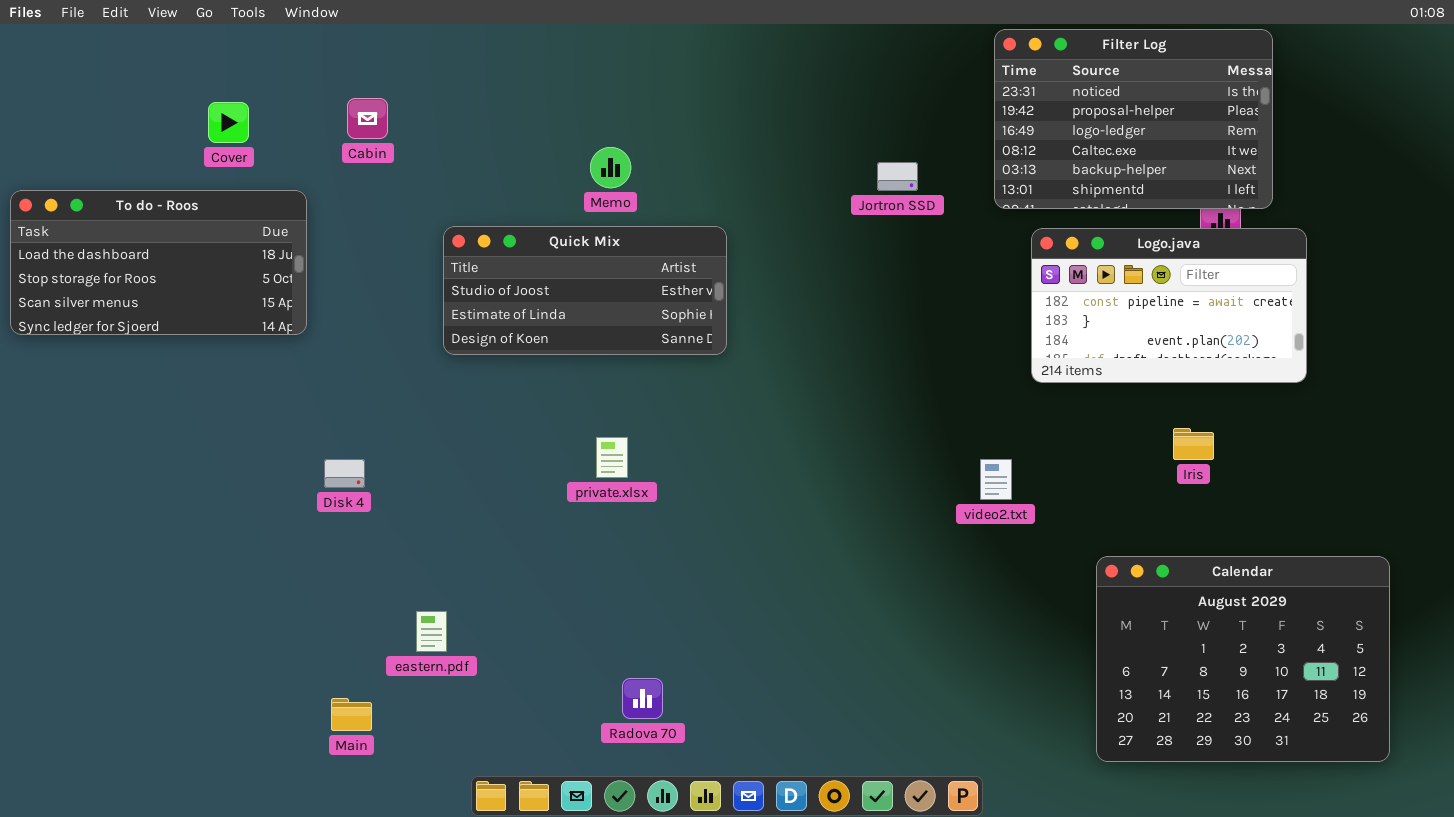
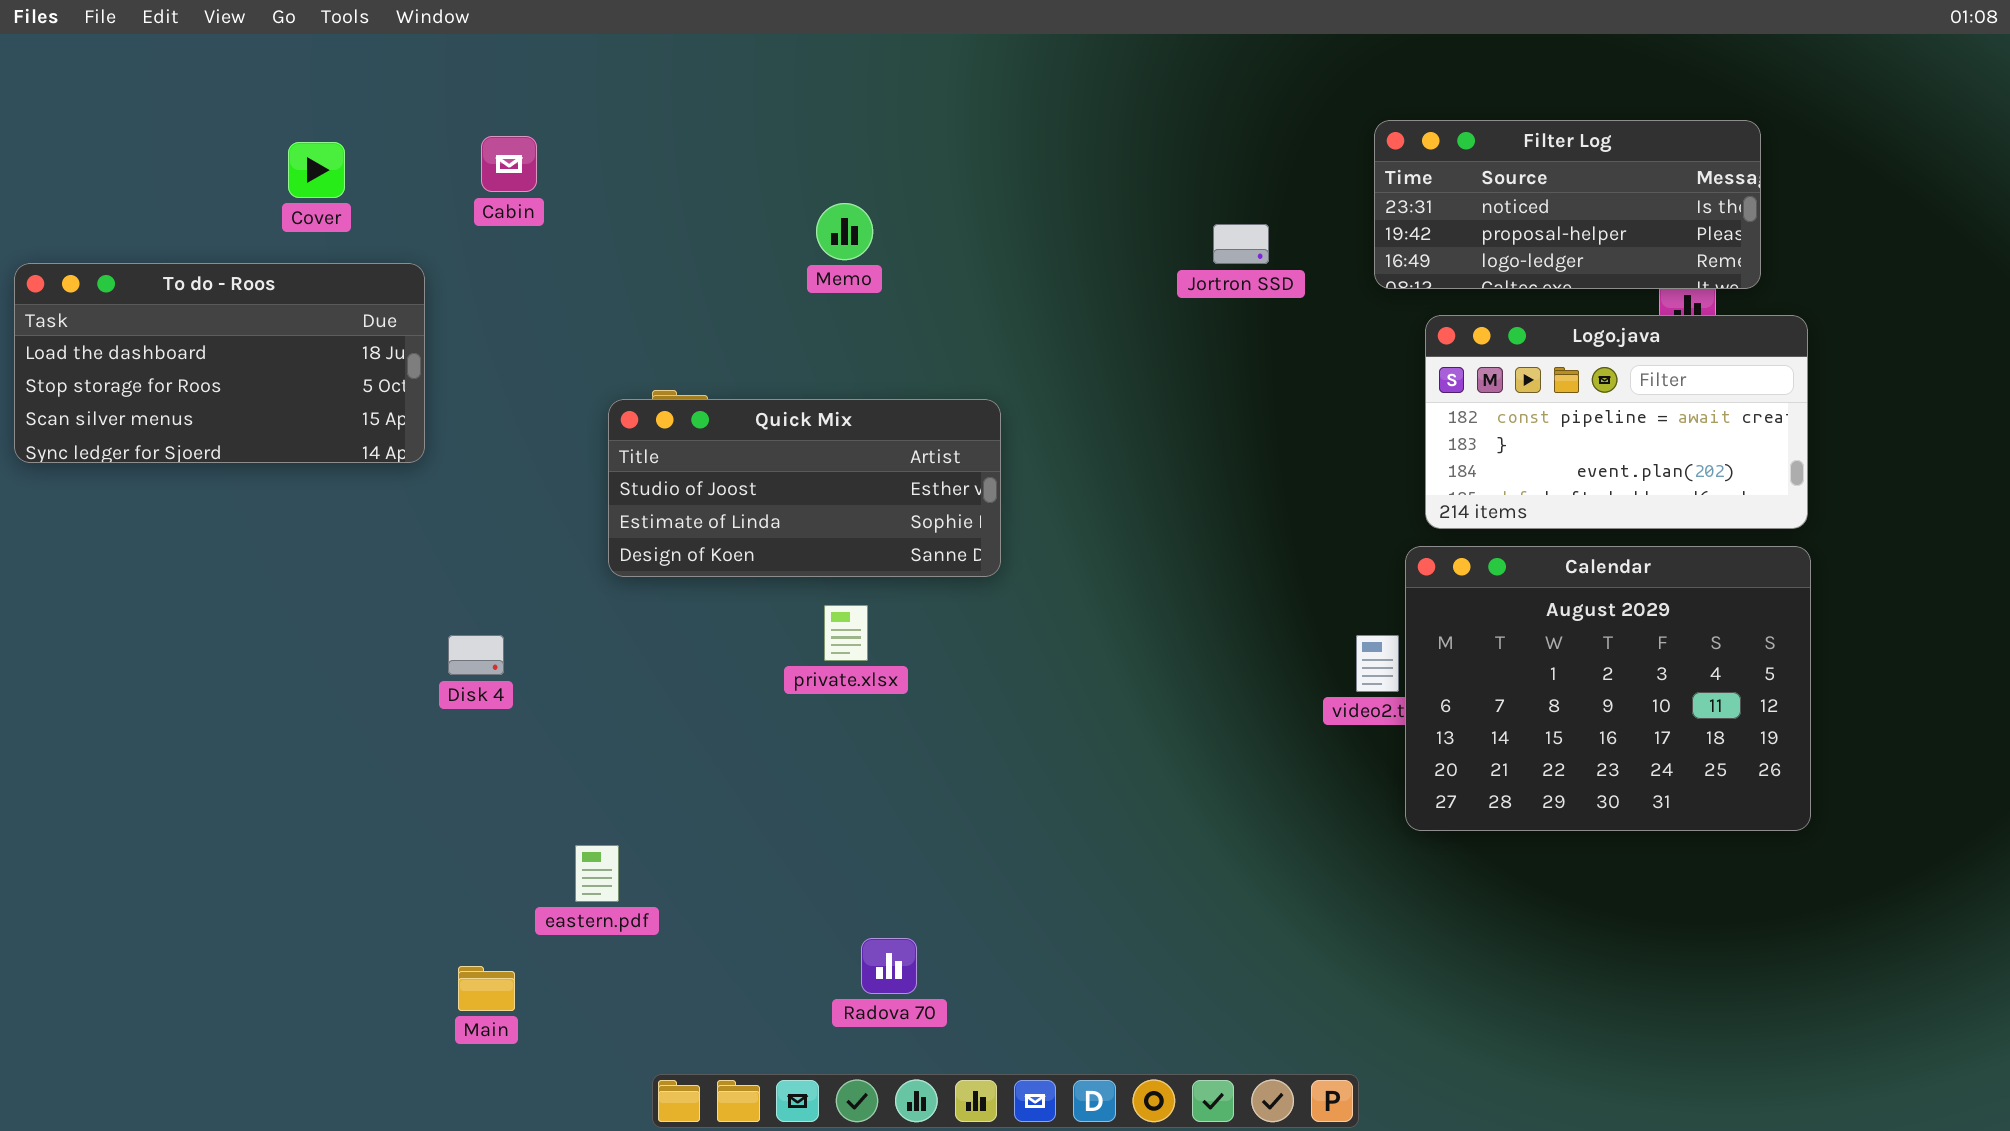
Filter Log: [994,29,1273,209] -> [1374,120,1761,289], resized
Quick Mix: [443,226,727,355] -> [608,399,1001,577], moved
Calendar: [1096,556,1390,762] -> [1405,546,1811,831], moved

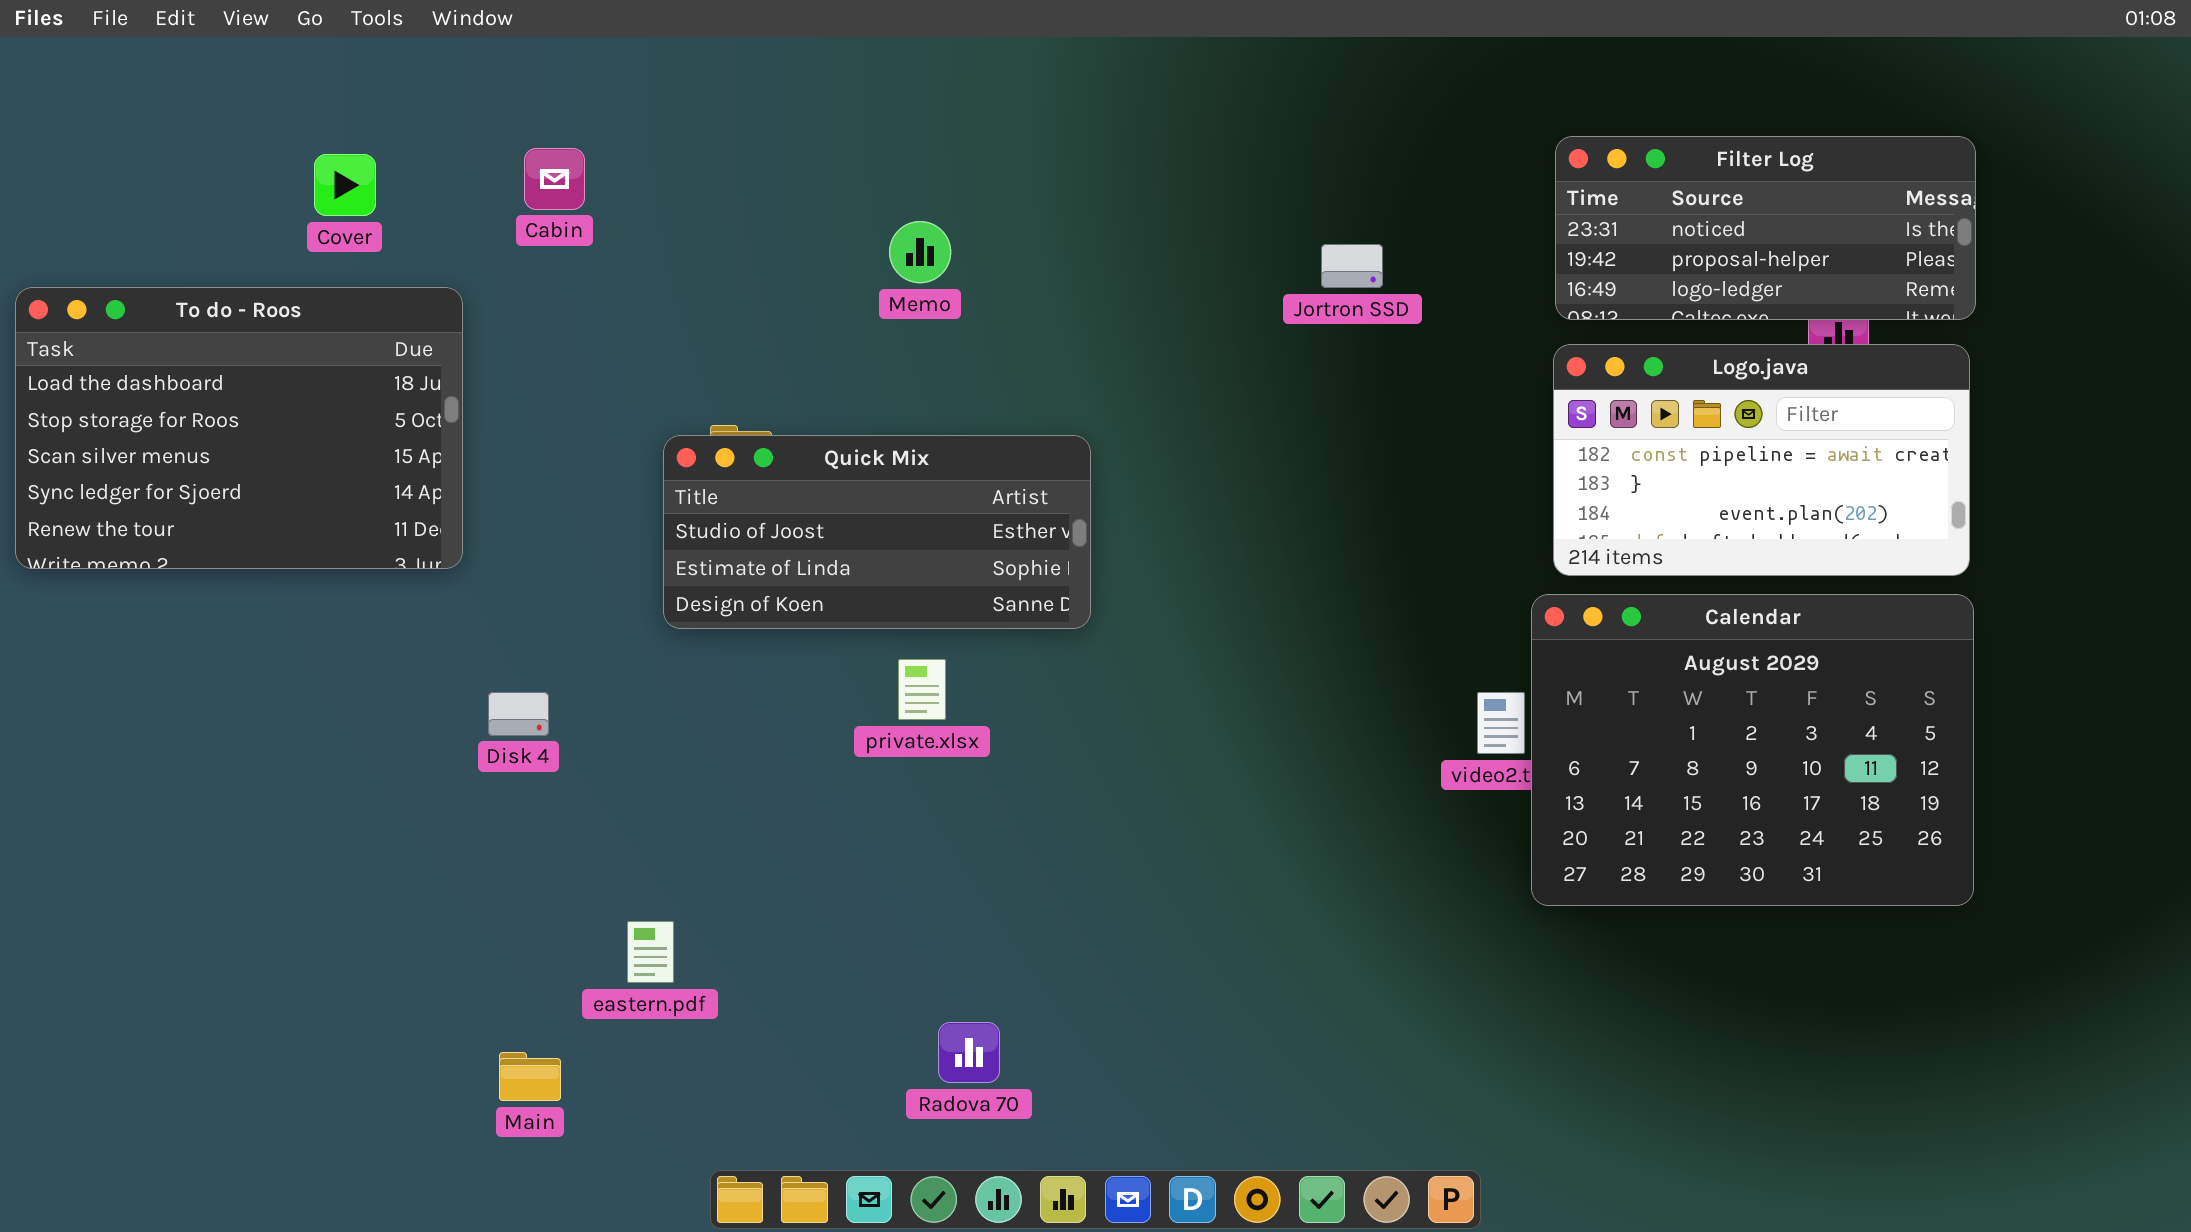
Filter Log: [1374,120,1761,289] -> [1555,136,1976,320], moved
To do - Roos: [14,263,425,463] -> [15,287,463,569], resized

